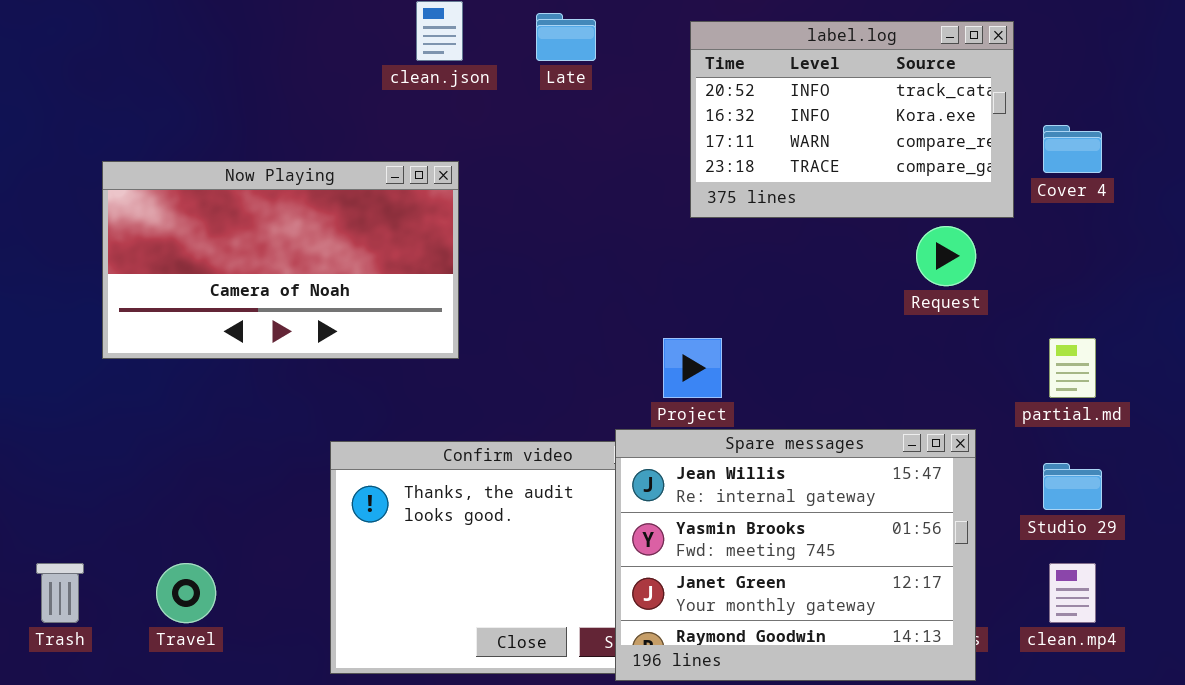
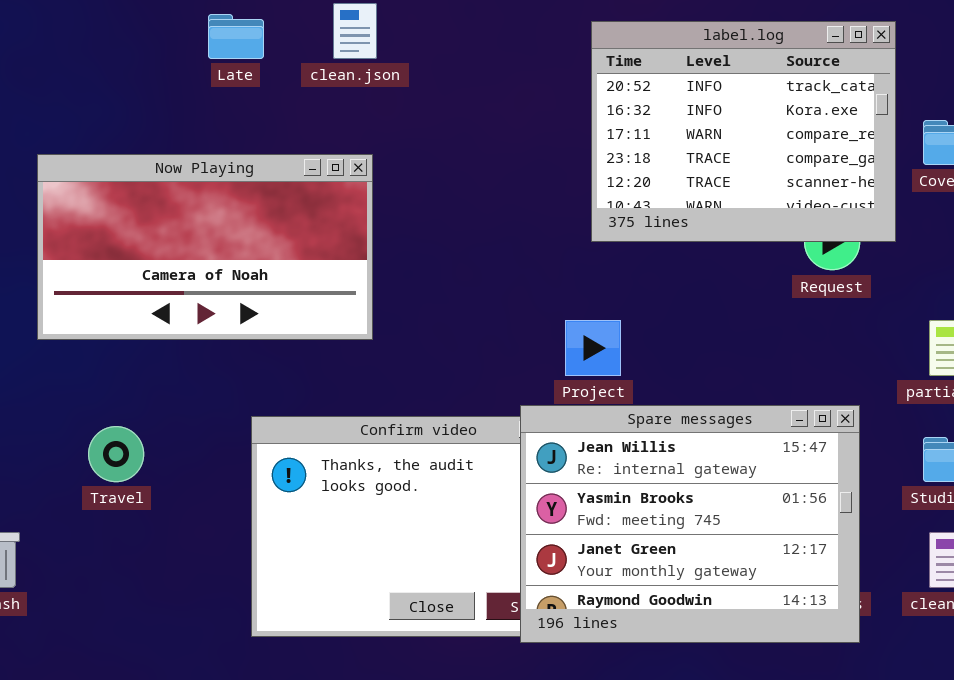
Late: [536,13,596,61] -> [208,14,264,59], moved
label.log: [690,21,1014,218] -> [591,21,896,242], resized
Travel: [156,563,216,623] -> [88,426,144,482], moved

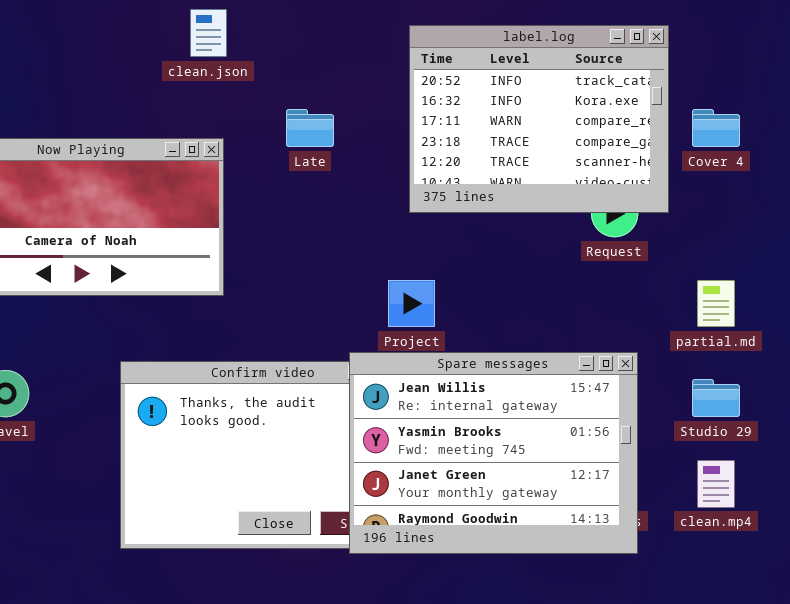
Late: [208,14,264,59] -> [286,109,334,147], moved

